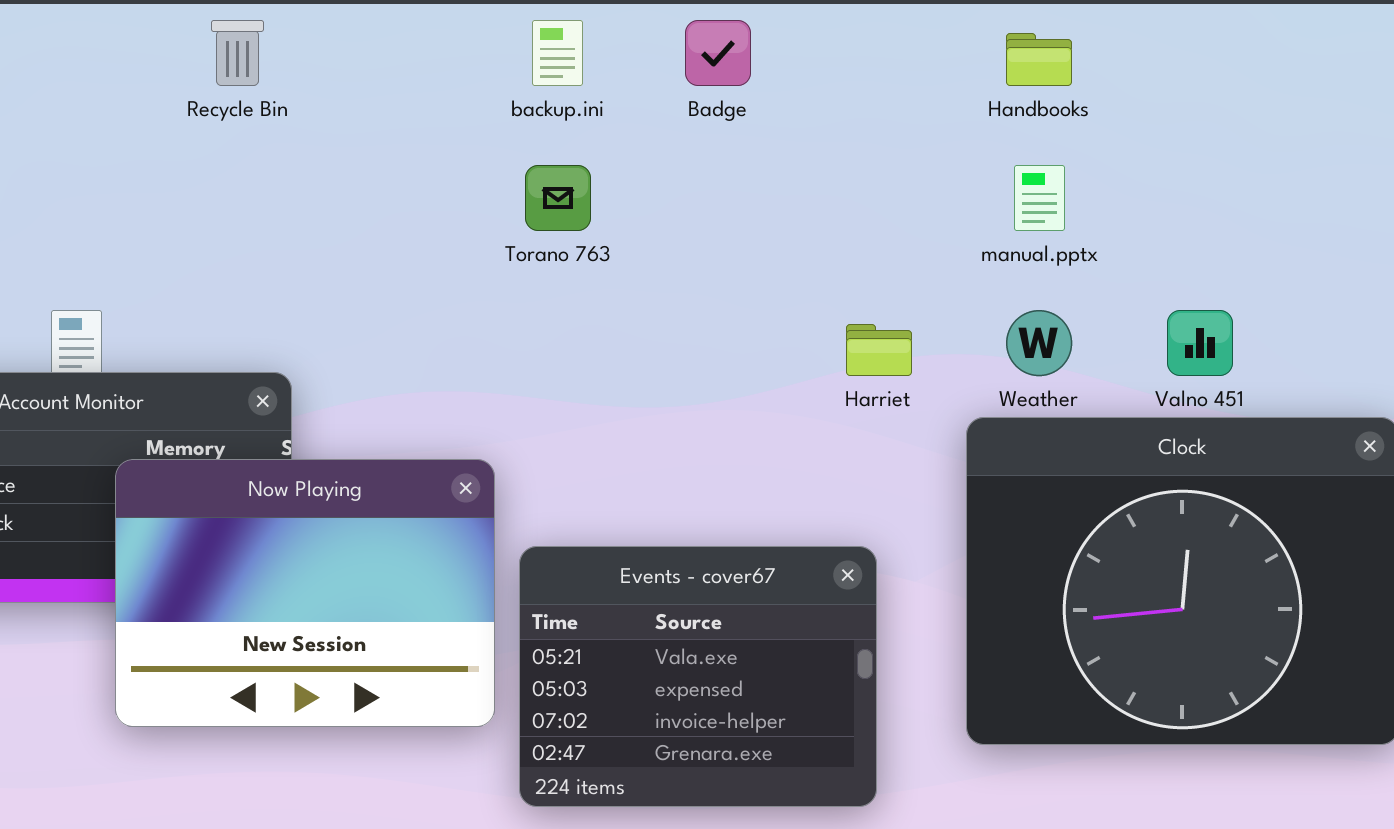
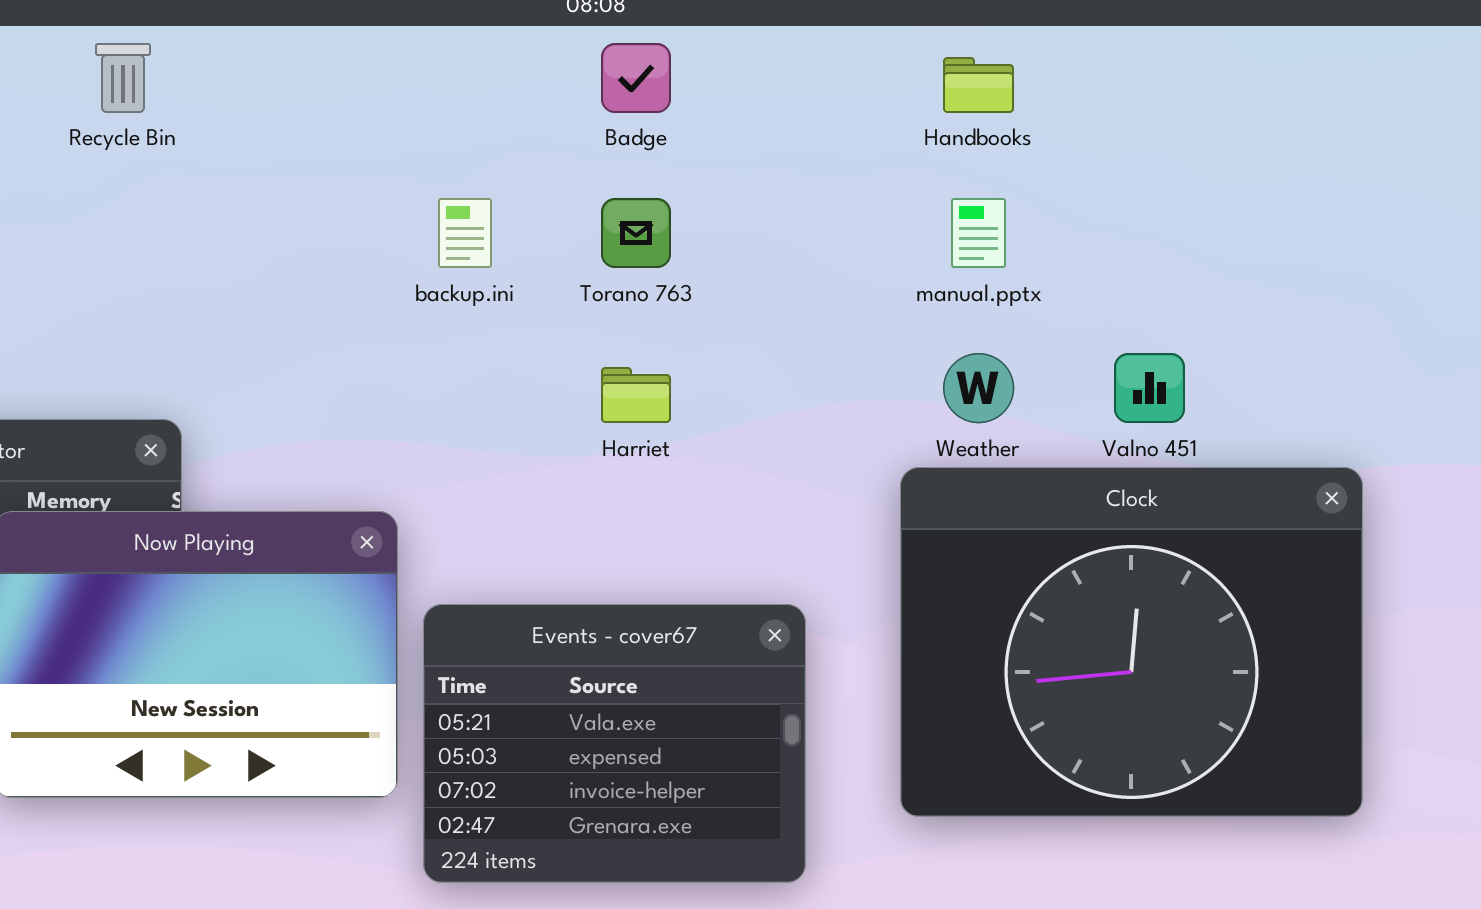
backup.ini: [532,20,583,86] -> [438,198,492,268], moved
Torano 763: [525,165,591,231] -> [601,198,671,268], moved
Harriet: [846,324,912,376] -> [601,367,671,423], moved

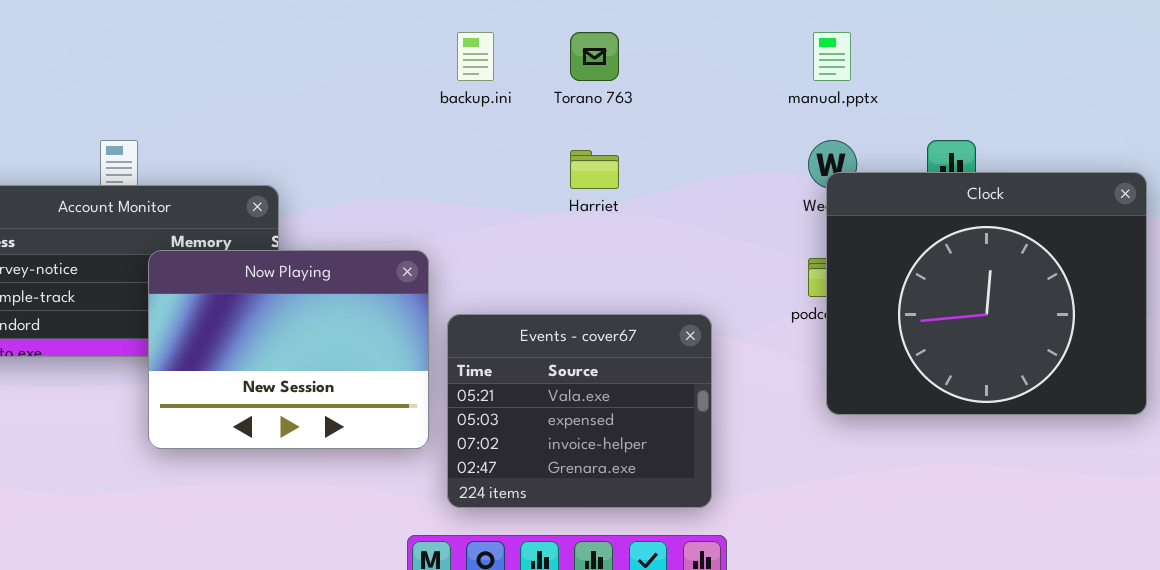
Clock: [900,467,1363,817] -> [826,172,1147,415], moved

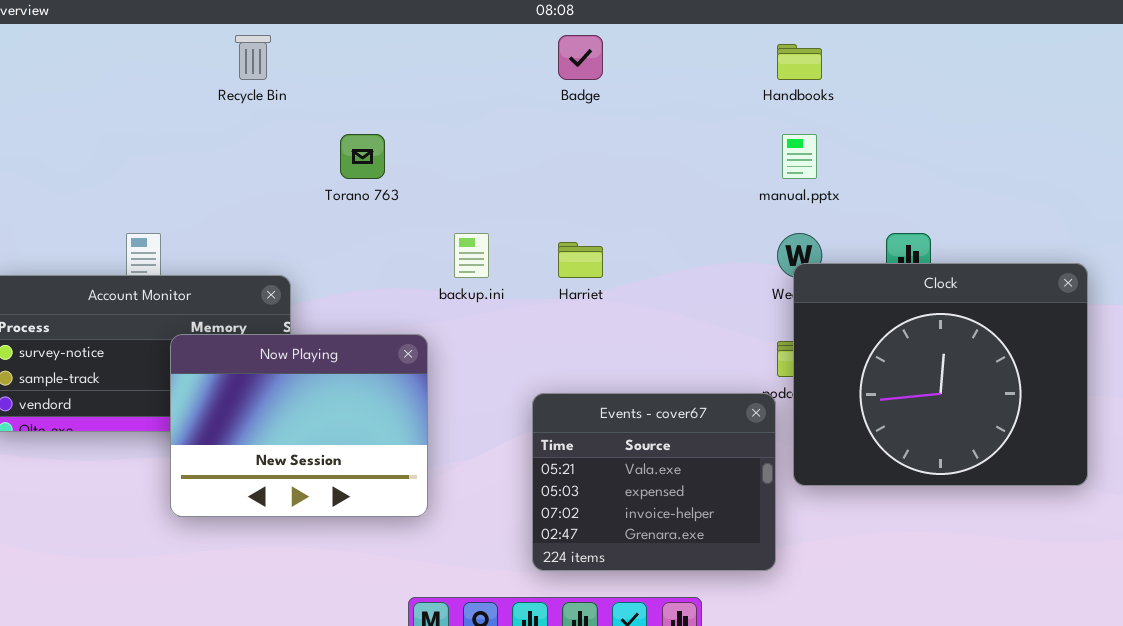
backup.ini: [457,32,494,81] -> [454,233,489,278], moved
Torano 763: [570,32,619,81] -> [340,134,385,179], moved
Events - cover67: [447,314,712,508] -> [532,393,776,571], moved

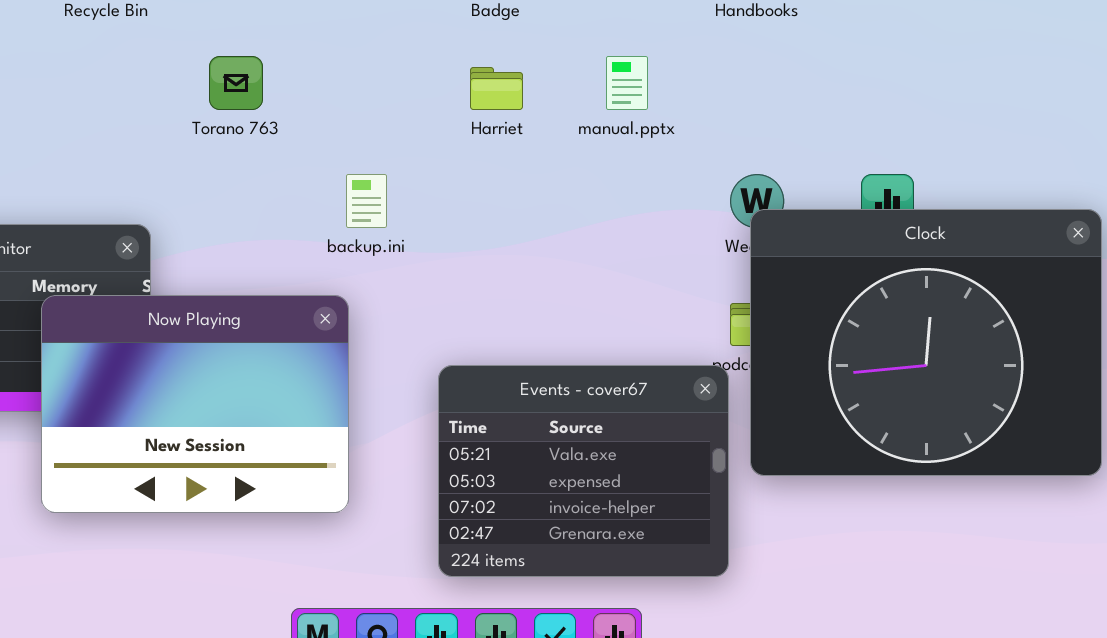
manual.pptx: [782,134,817,179] -> [606,56,648,110], moved
Harriet: [558,242,603,278] -> [470,67,523,110], moved
Now Playing: [170,334,428,517] -> [41,295,349,513], moved

